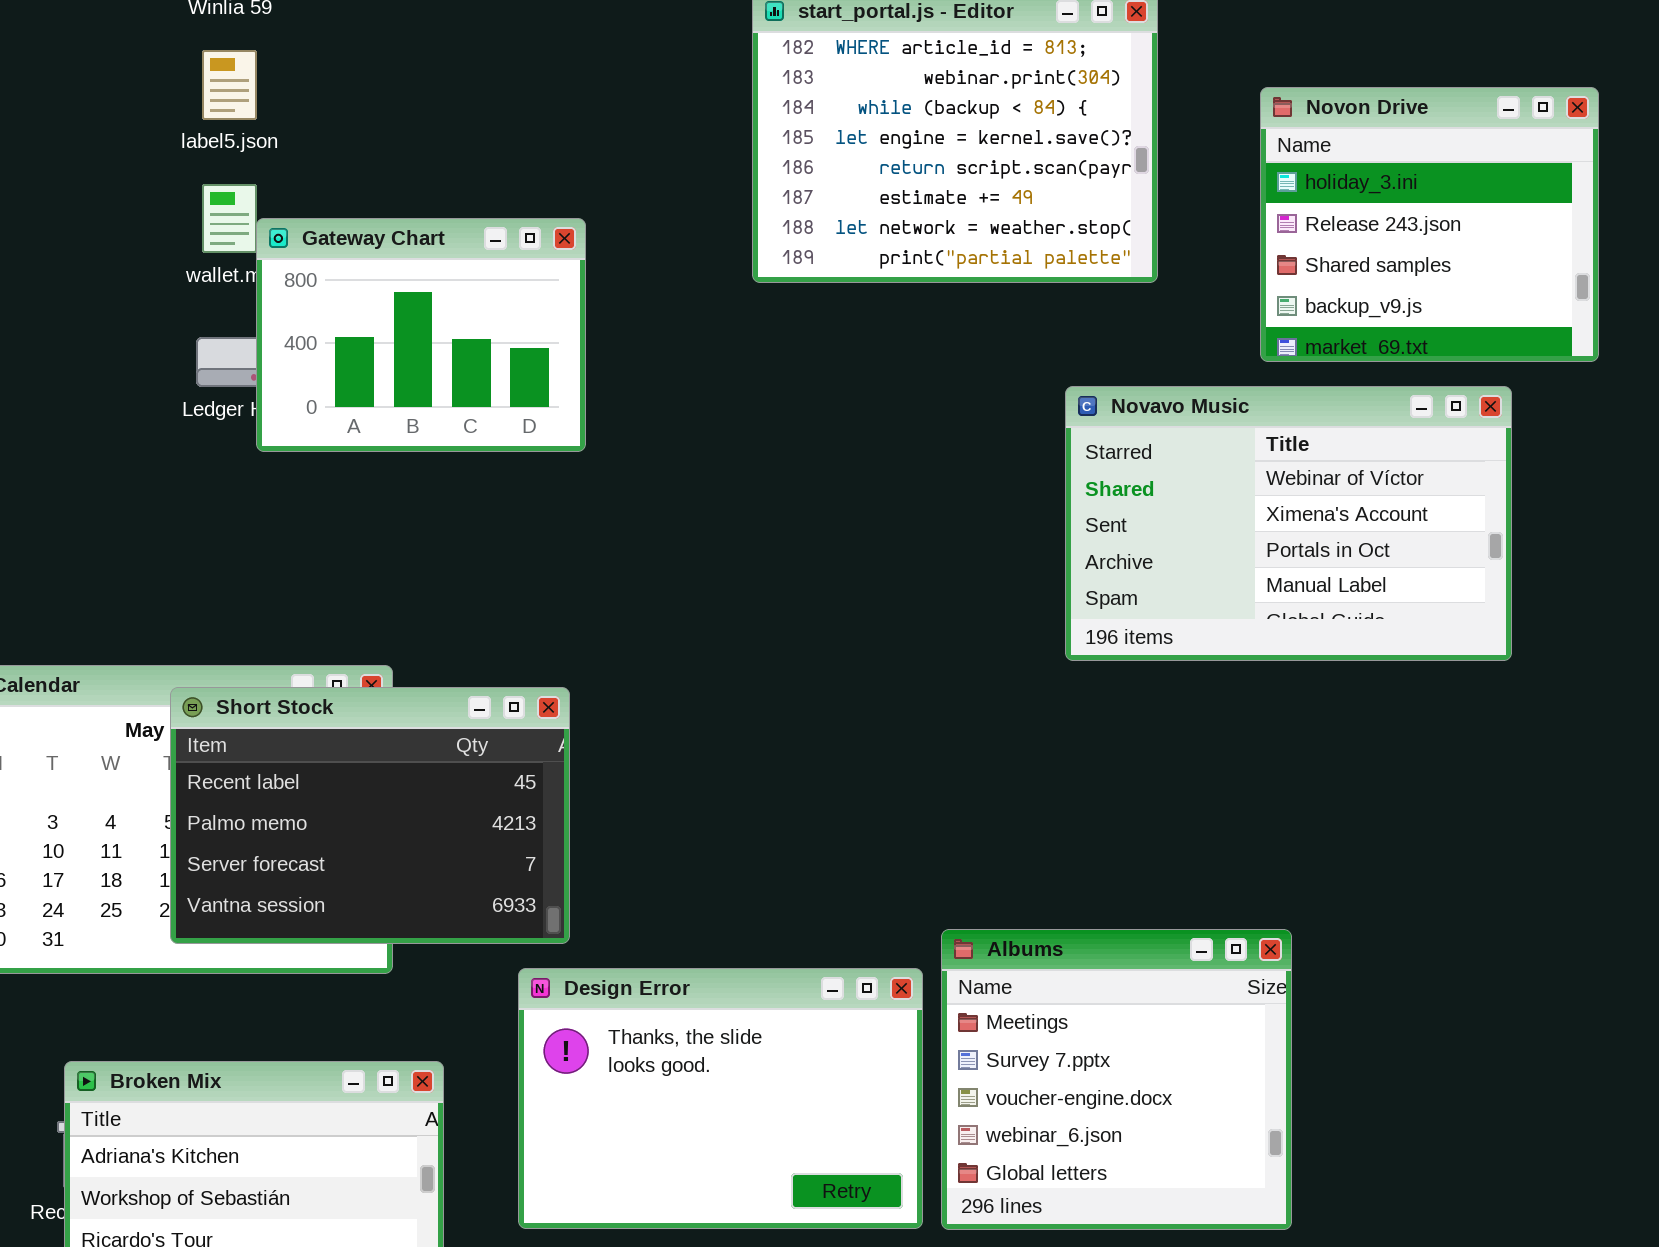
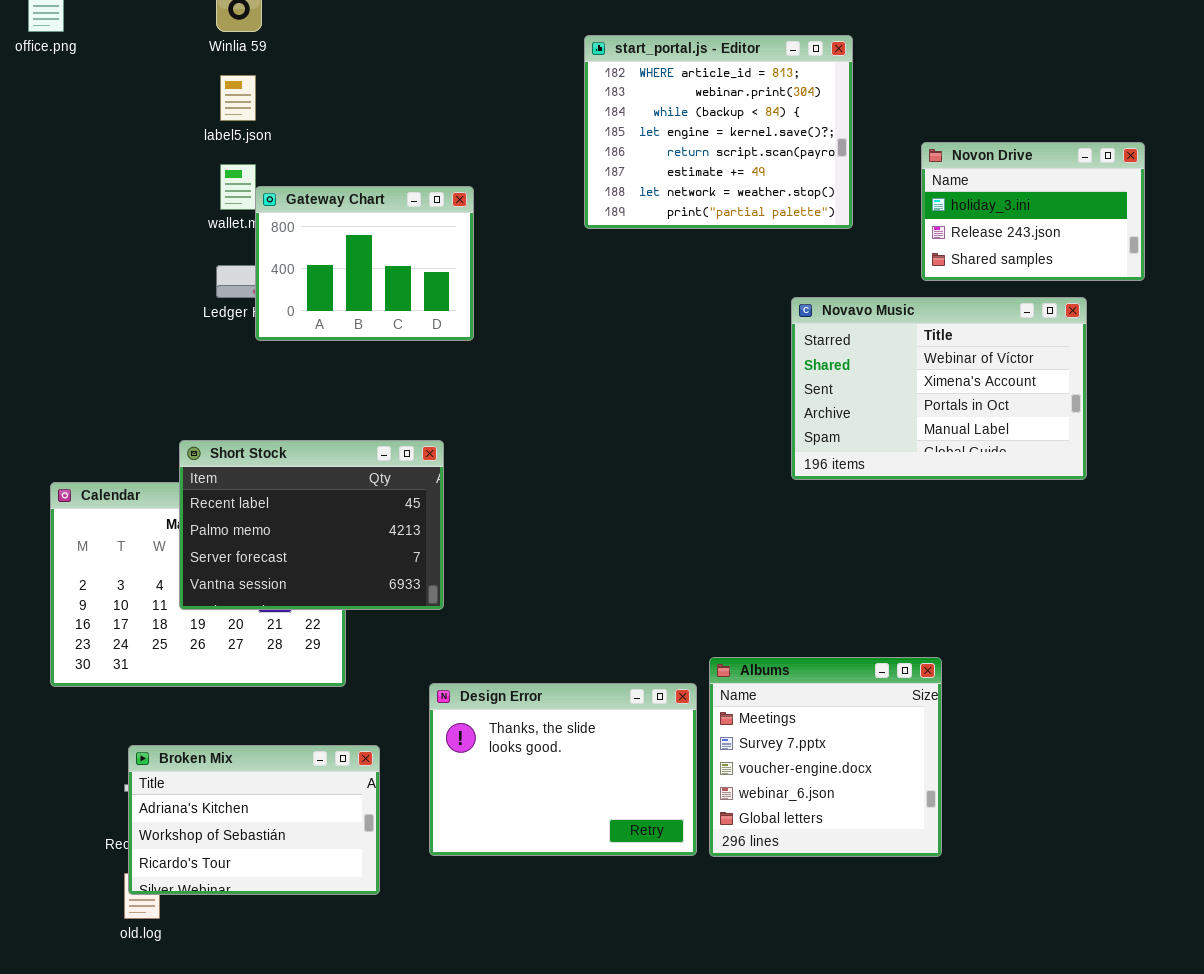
Novon Drive: [1260,87,1599,362] -> [921,142,1145,281], resized
Short Stock: [170,687,570,944] -> [179,440,444,610], moved

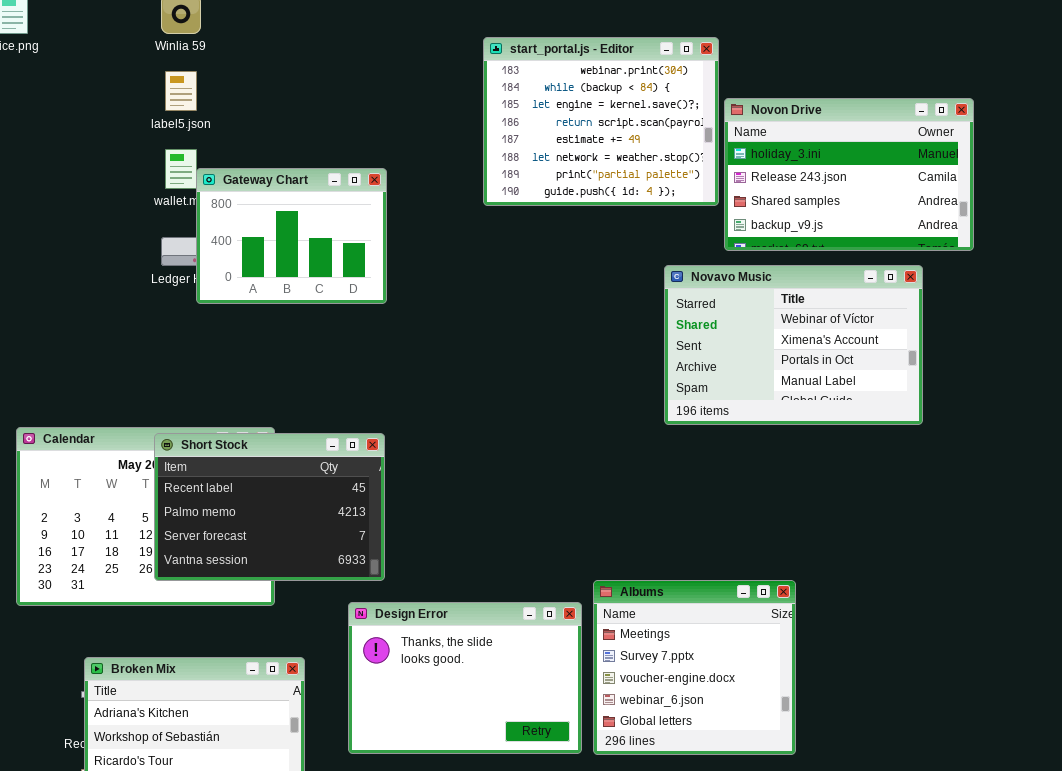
start_portal.js - Editor: [584,35,853,229] -> [483,37,719,206], scrolled down 1 row
Novon Drive: [921,142,1145,281] -> [724,98,974,251], resized
Short Stock: [179,440,444,610] -> [154,433,385,581], moved

